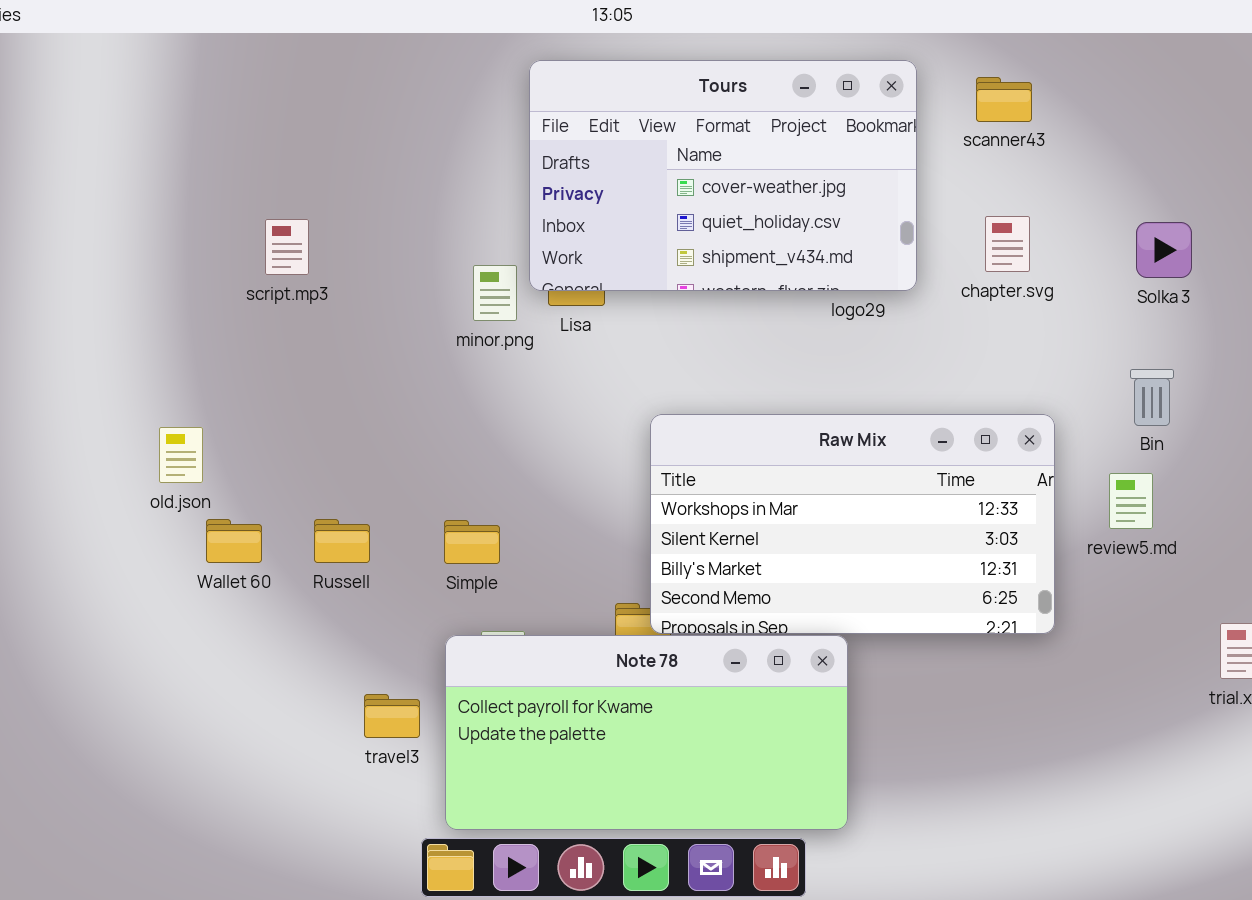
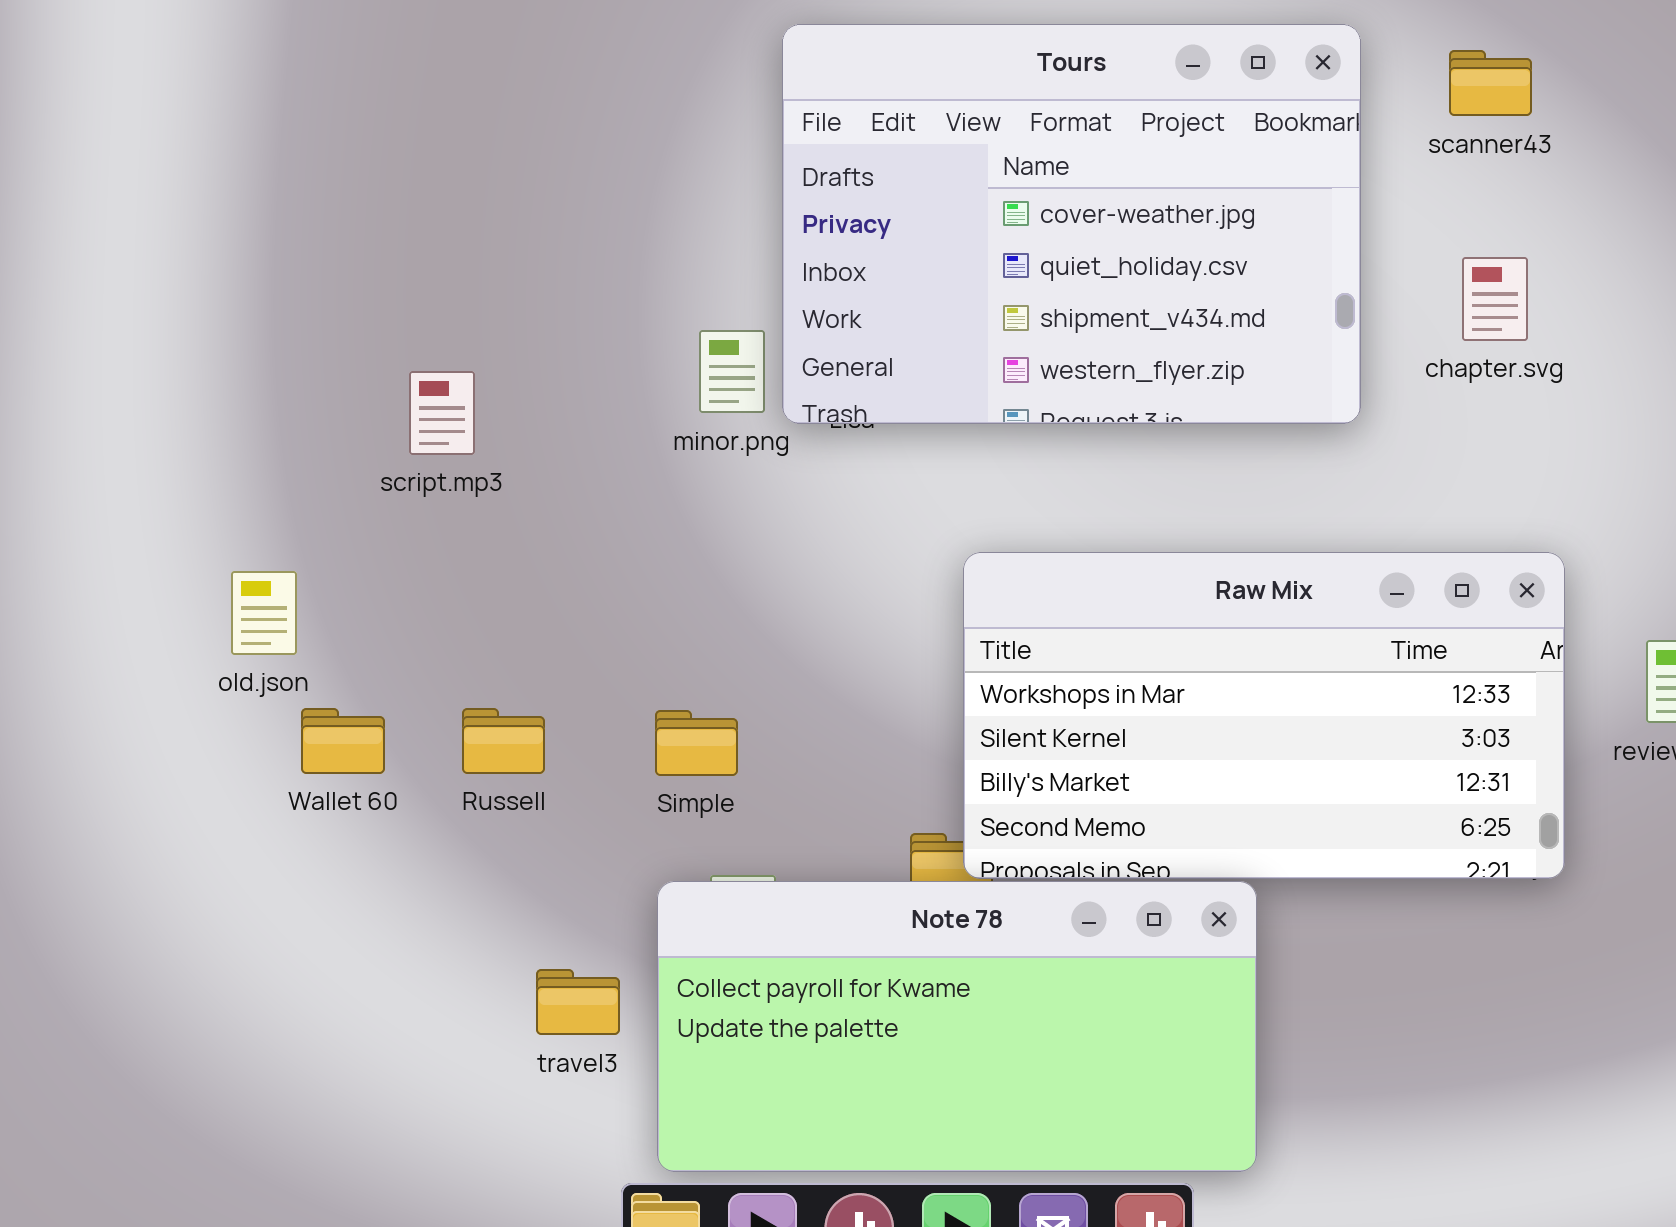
Tours: [529,60,917,291] -> [782,24,1361,424], resized
script.mp3: [265,219,309,275] -> [409,371,475,455], moved

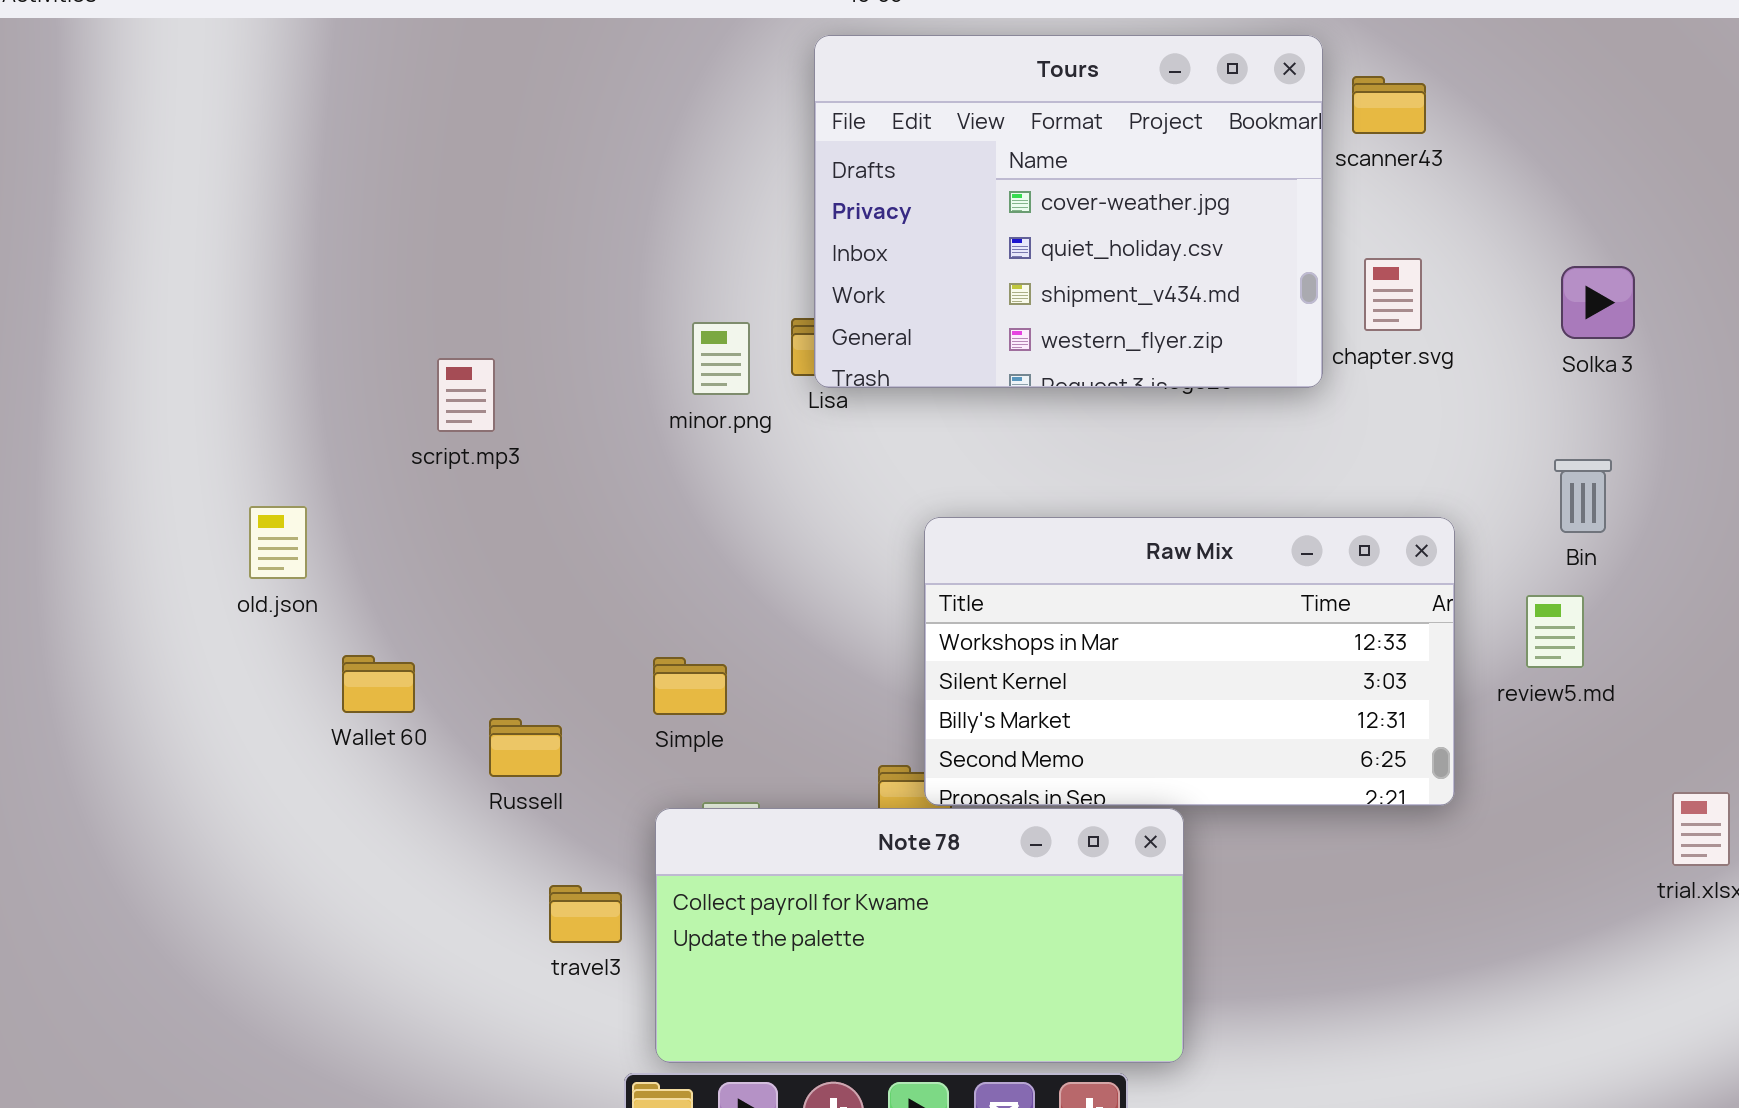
Tours: [782,24,1361,424] -> [814,35,1323,388], moved
old.json: [231,571,297,655] -> [249,506,307,579], moved
Russell: [462,708,545,774] -> [489,718,562,777], moved

